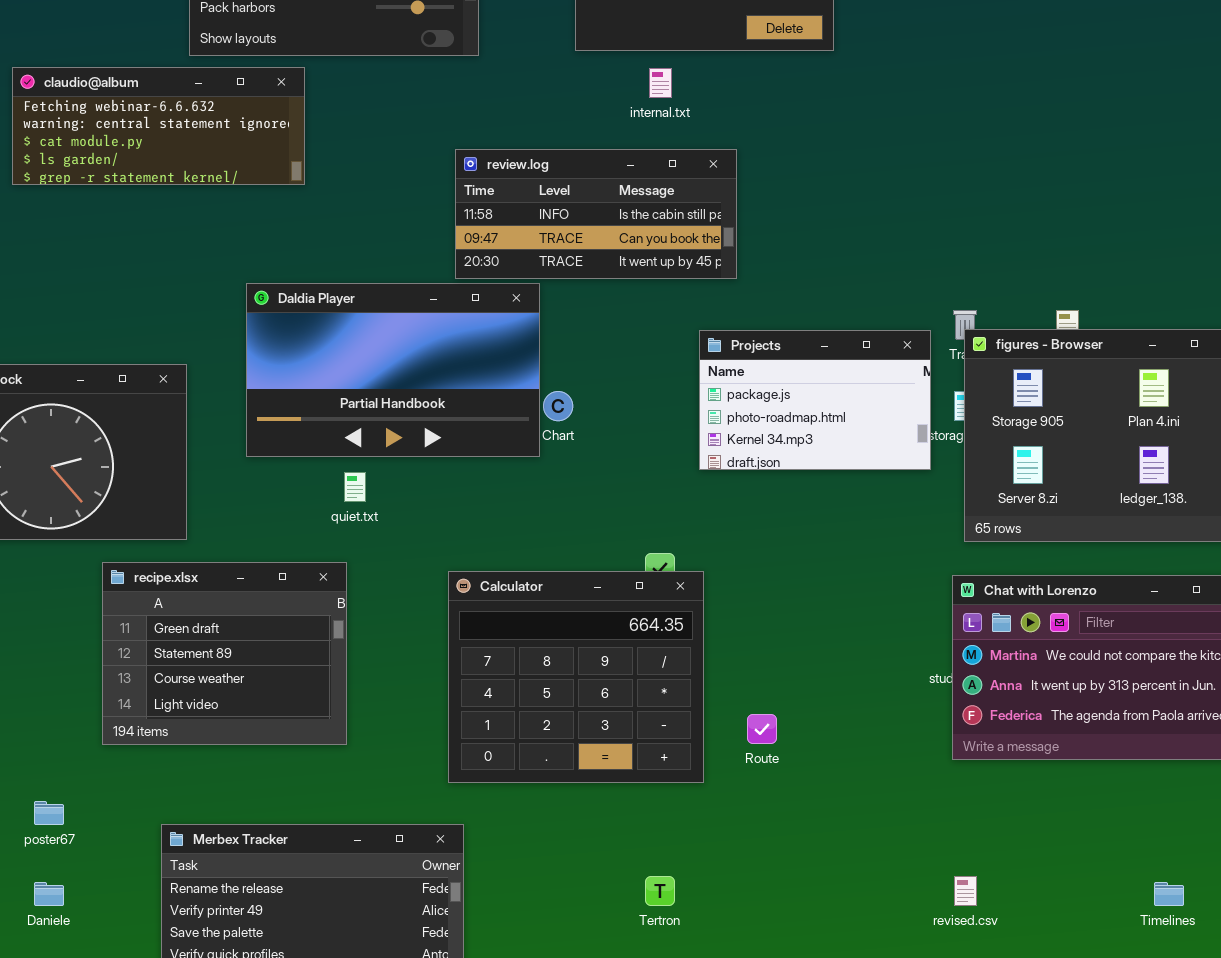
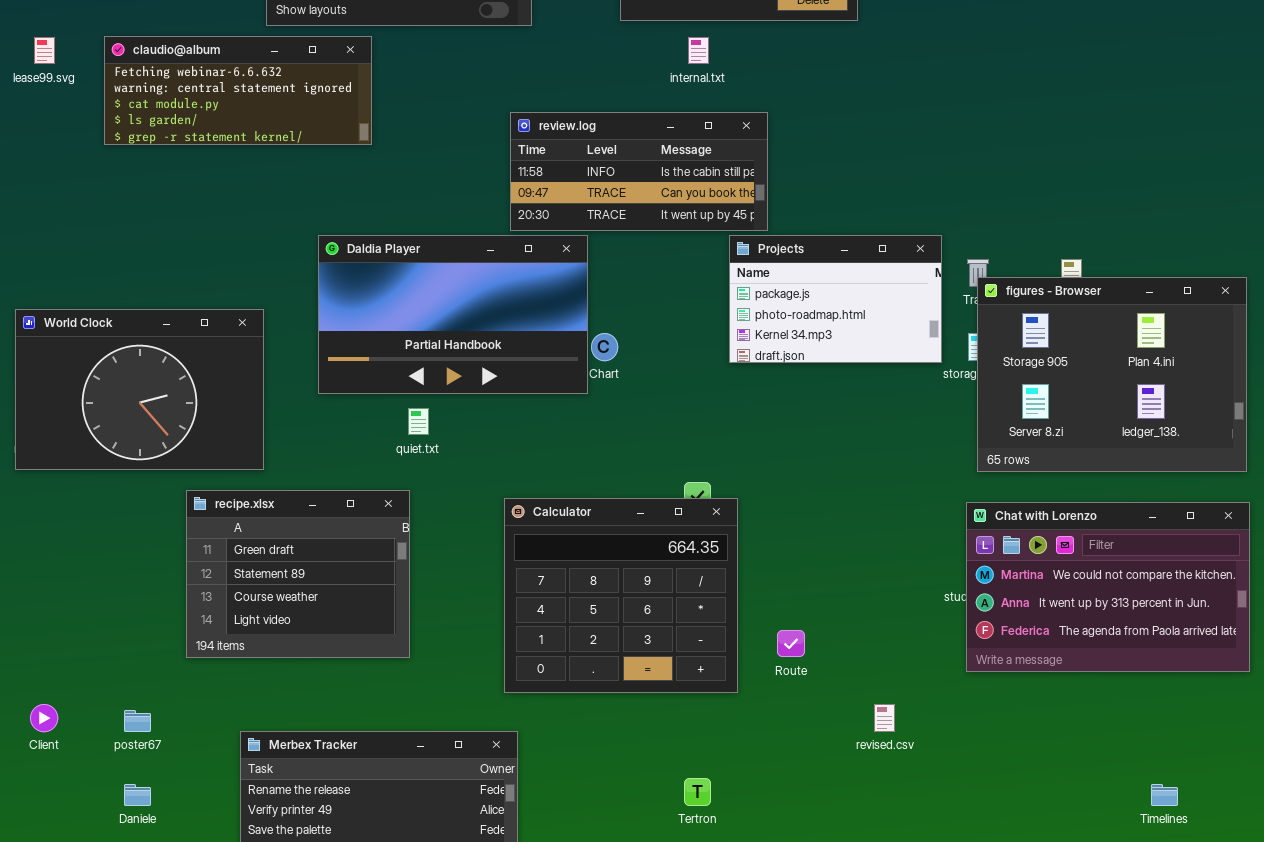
Projects: [699,330,931,470] -> [729,235,942,363], moved
revised.csv: [954,876,977,906] -> [874,704,895,732], moved

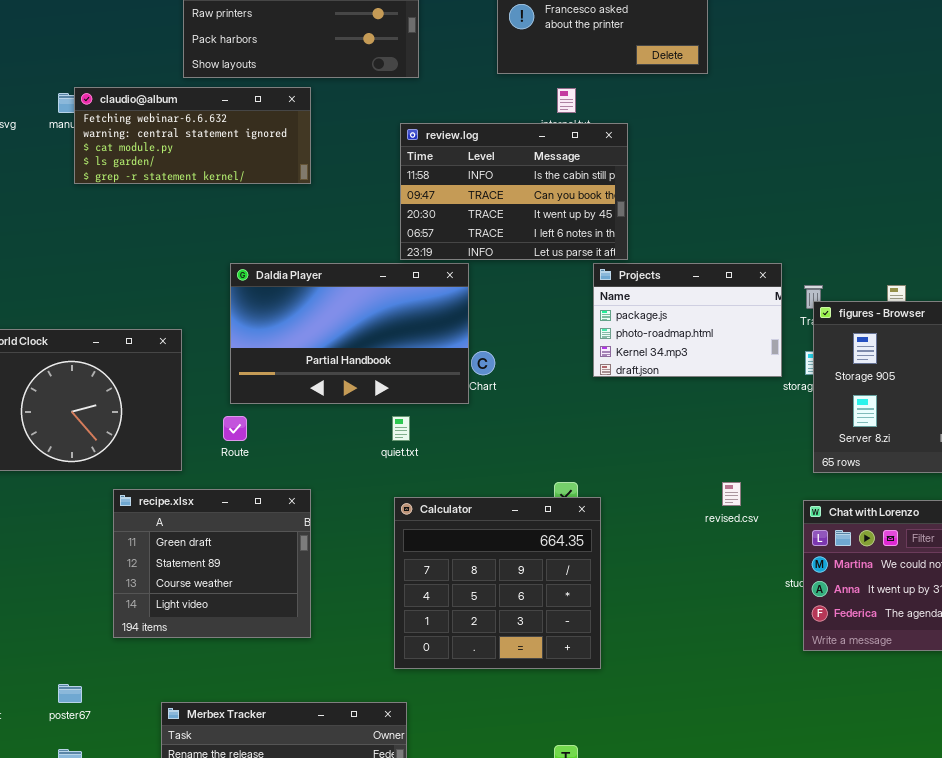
claudio@album: [104,36,372,145] -> [74,87,311,184], moved
review.log: [510,112,768,231] -> [400,123,628,260], resized
quiet.txt: [408,408,429,435] -> [392,416,410,441], moved
Route: [777,630,805,657] -> [223,416,247,441], moved
revised.csv: [874,704,895,732] -> [722,482,741,506], moved

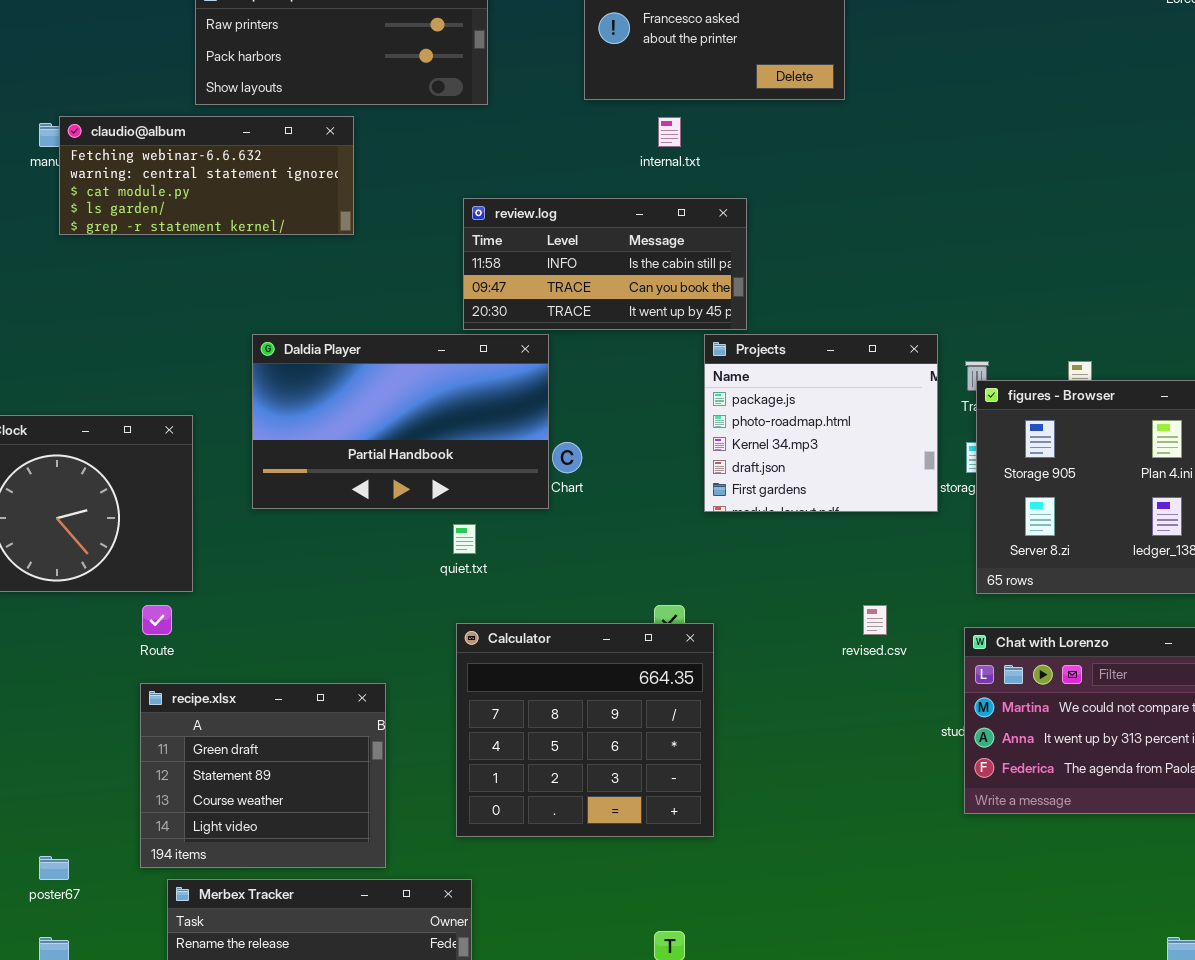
review.log: [400,123,628,260] -> [463,198,747,330], resized
Projects: [593,263,782,377] -> [704,334,938,512], resized
Route: [223,416,247,441] -> [142,605,172,635], moved
recipe.xlsx: [113,489,311,638] -> [140,683,386,868], moved

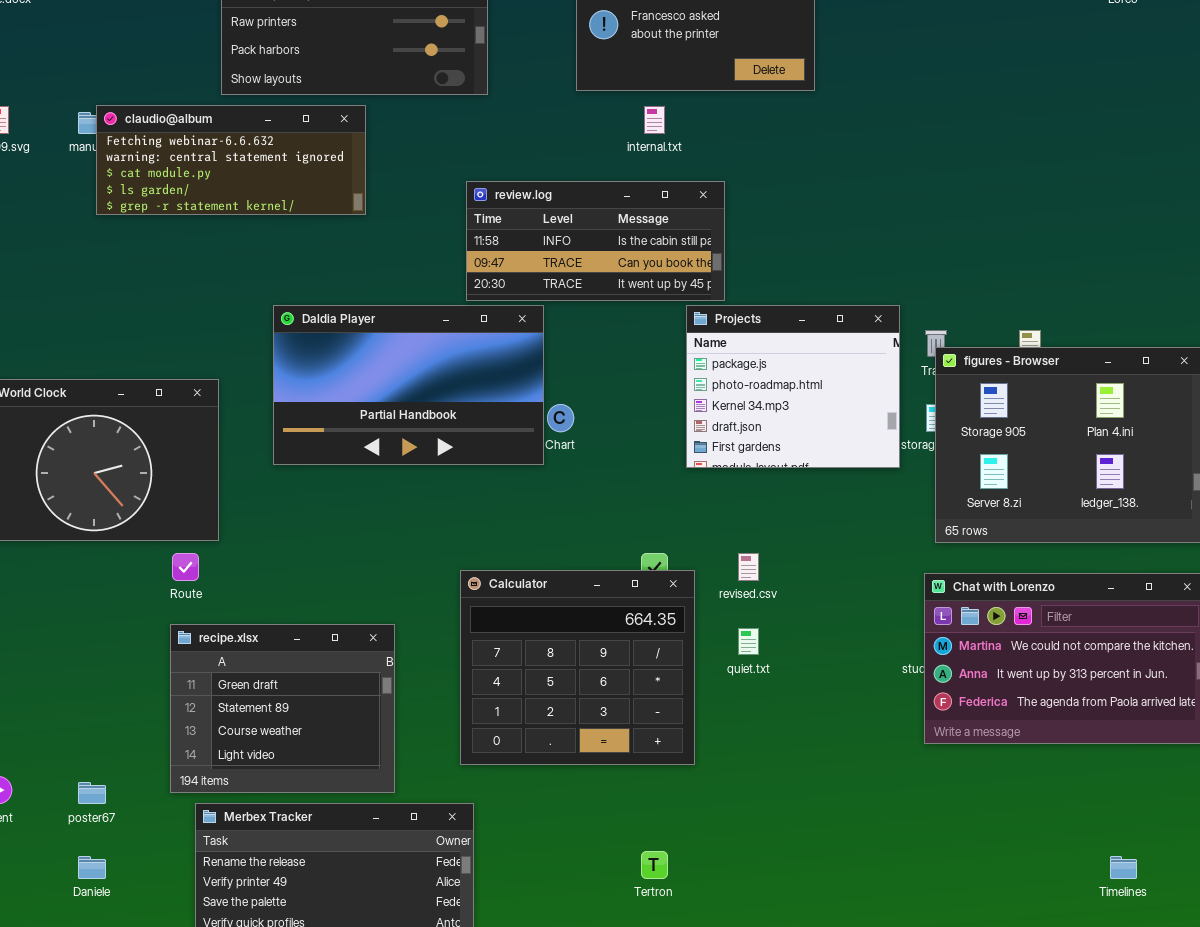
quiet.txt: [453,524,476,554] -> [738,628,759,655], moved
revised.csv: [863,605,887,635] -> [738,553,759,581], moved

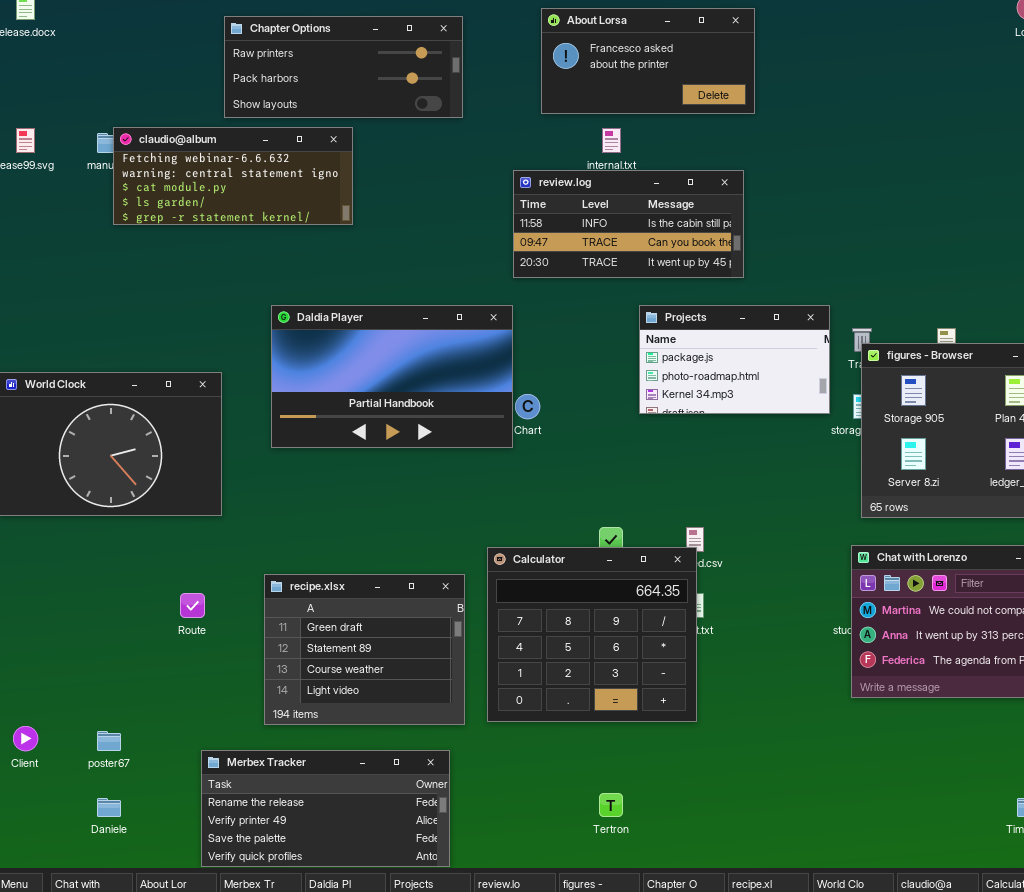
review.log: [466,181,725,301] -> [513,170,744,278], moved
Projects: [686,305,900,468] -> [639,305,830,414], resized
Route: [172,553,199,581] -> [180,593,205,618], moved
Calculator: [460,570,695,765] -> [487,547,697,722], moved
recipe.xlsx: [170,624,395,793] -> [264,574,465,725], moved

